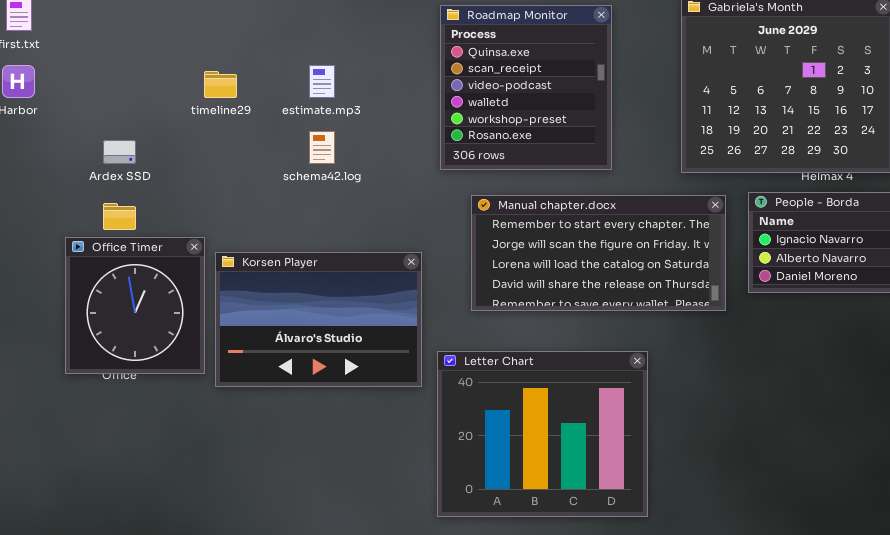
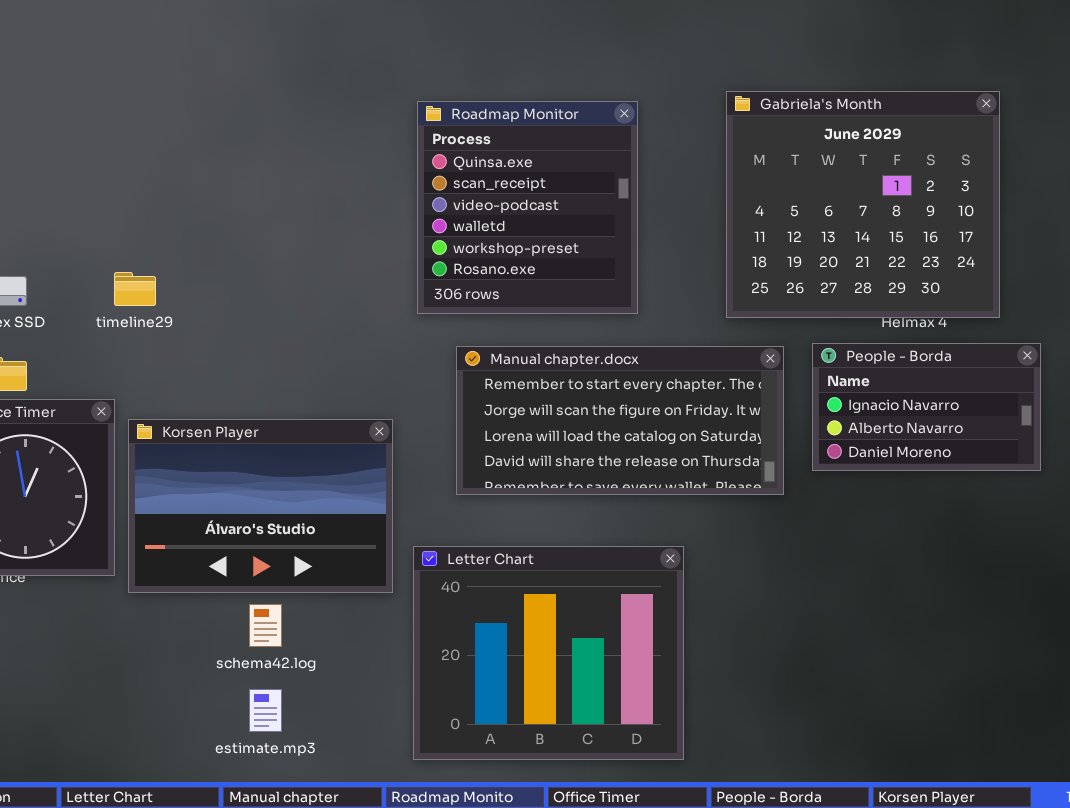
estimate.mp3: [309,65,335,98] -> [249,689,282,732], moved
timeline29: [204,71,237,98] -> [114,272,156,306], moved
schema42.log: [309,131,335,164] -> [249,604,282,647], moved

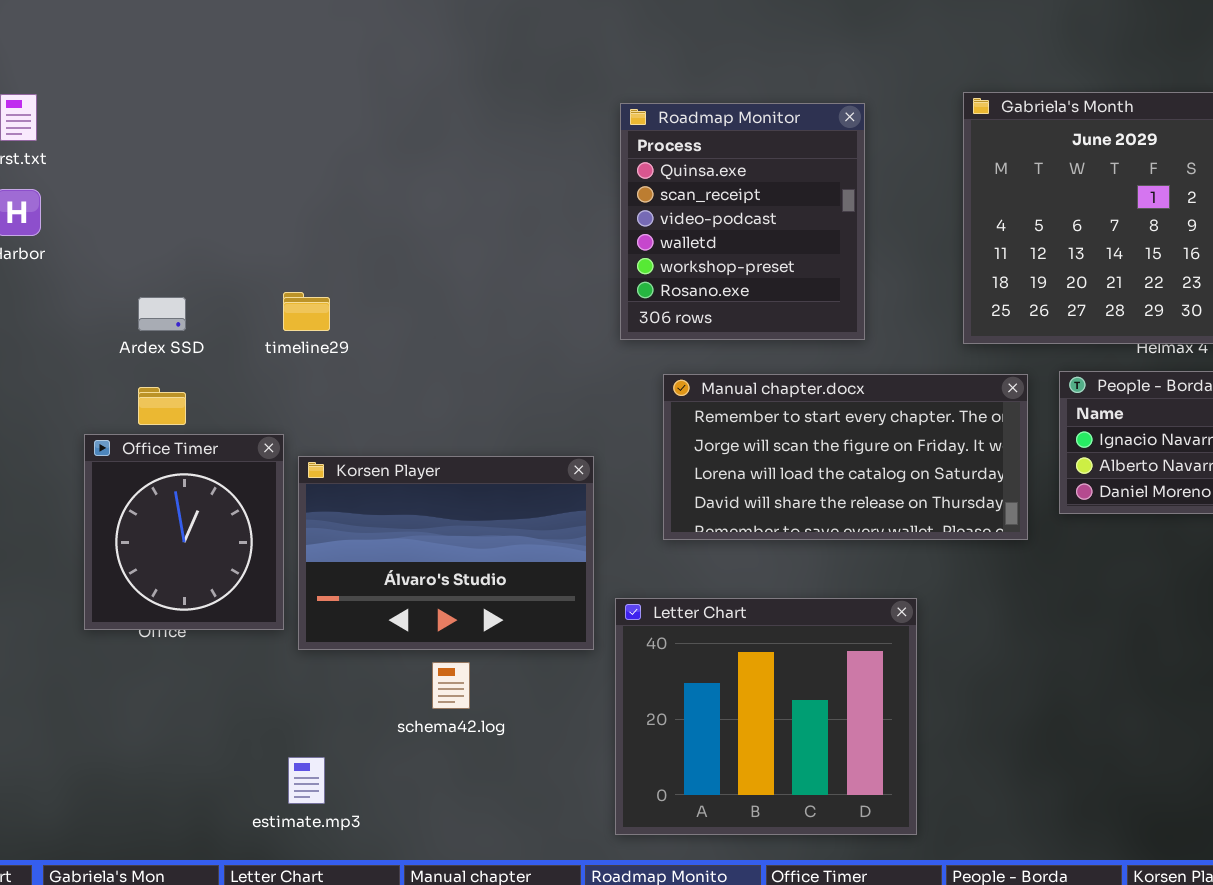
estimate.mp3: [249,689,282,732] -> [288,757,325,804], moved

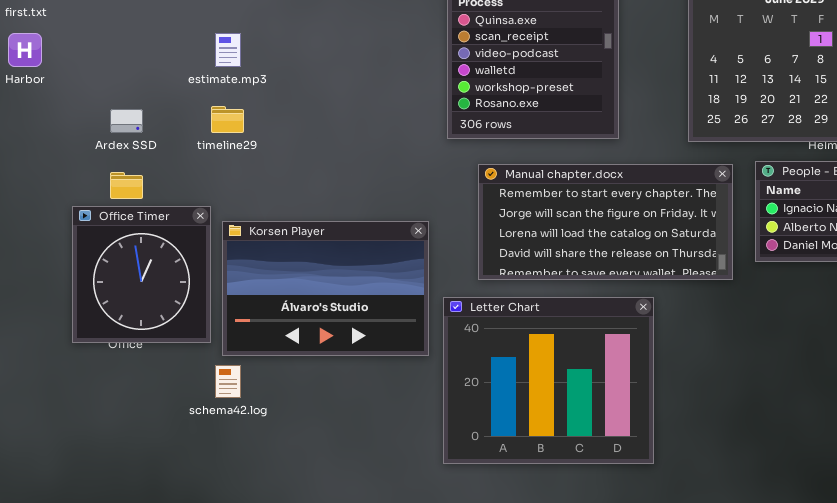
Letter Chart: [615,598,917,835] -> [443,297,654,464], moved
schema42.log: [432,662,470,709] -> [215,365,241,398], moved
estimate.mp3: [288,757,325,804] -> [215,33,241,67], moved

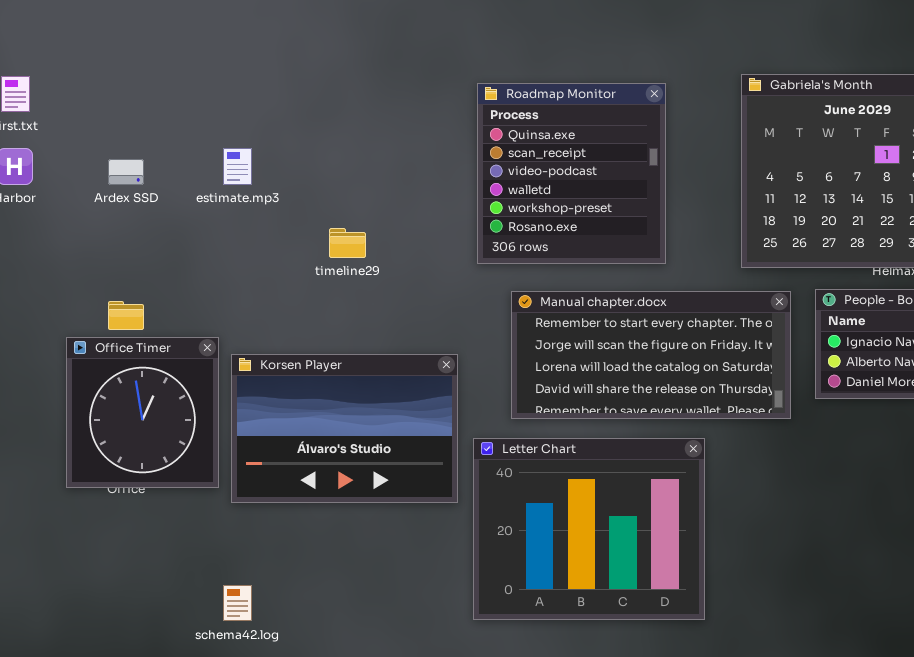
timeline29: [211,106,244,133] -> [329,228,366,258], moved
Ardex SSD: [110,109,143,133] -> [108,159,144,185], moved
schema42.log: [215,365,241,398] -> [223,585,252,621], moved

